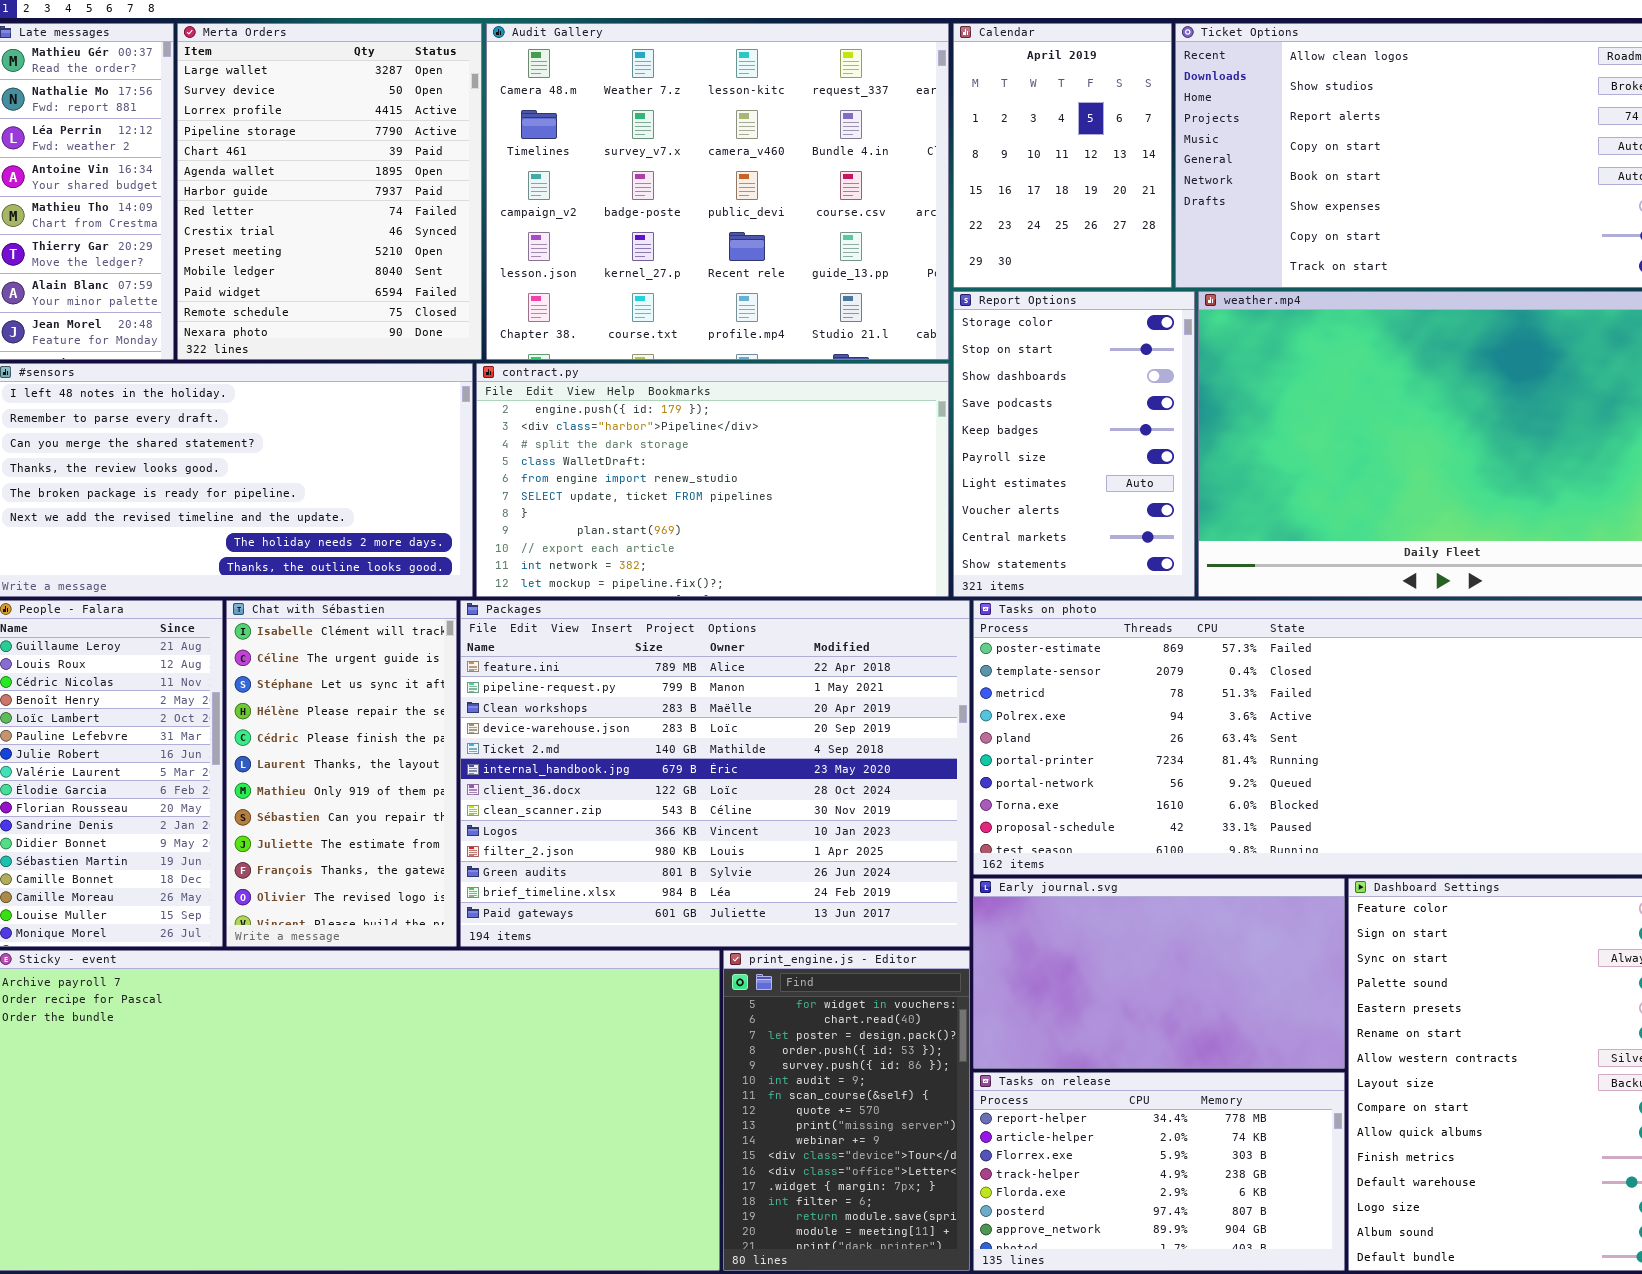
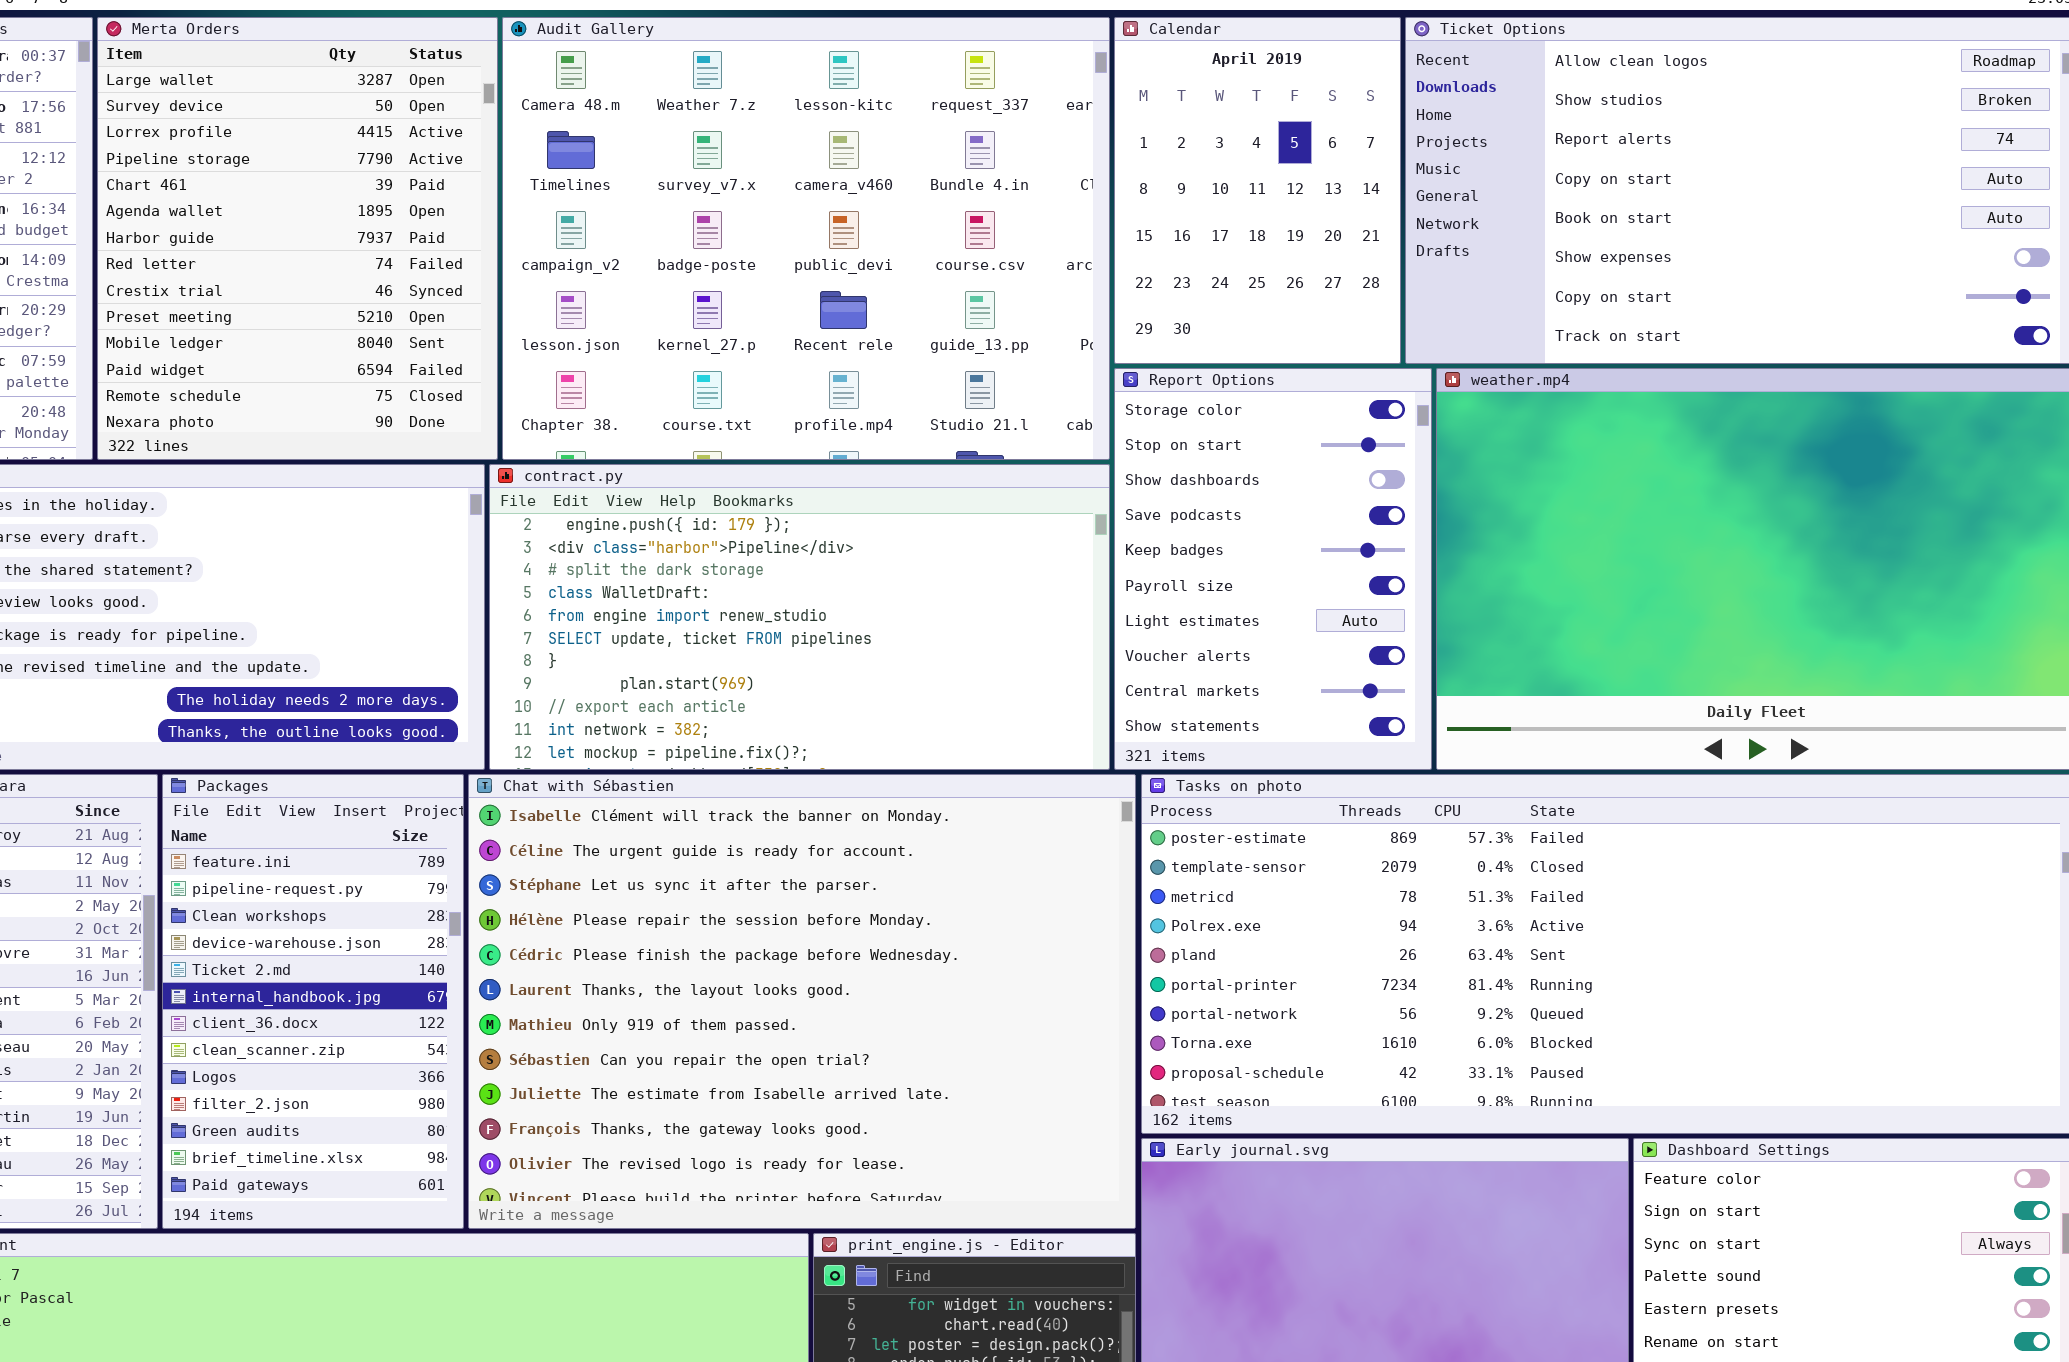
Chat with Sébastien: [226,600,457,947] -> [468,774,1136,1229], moved, resized
Packages: [460,600,970,947] -> [162,774,464,1229], moved, resized

